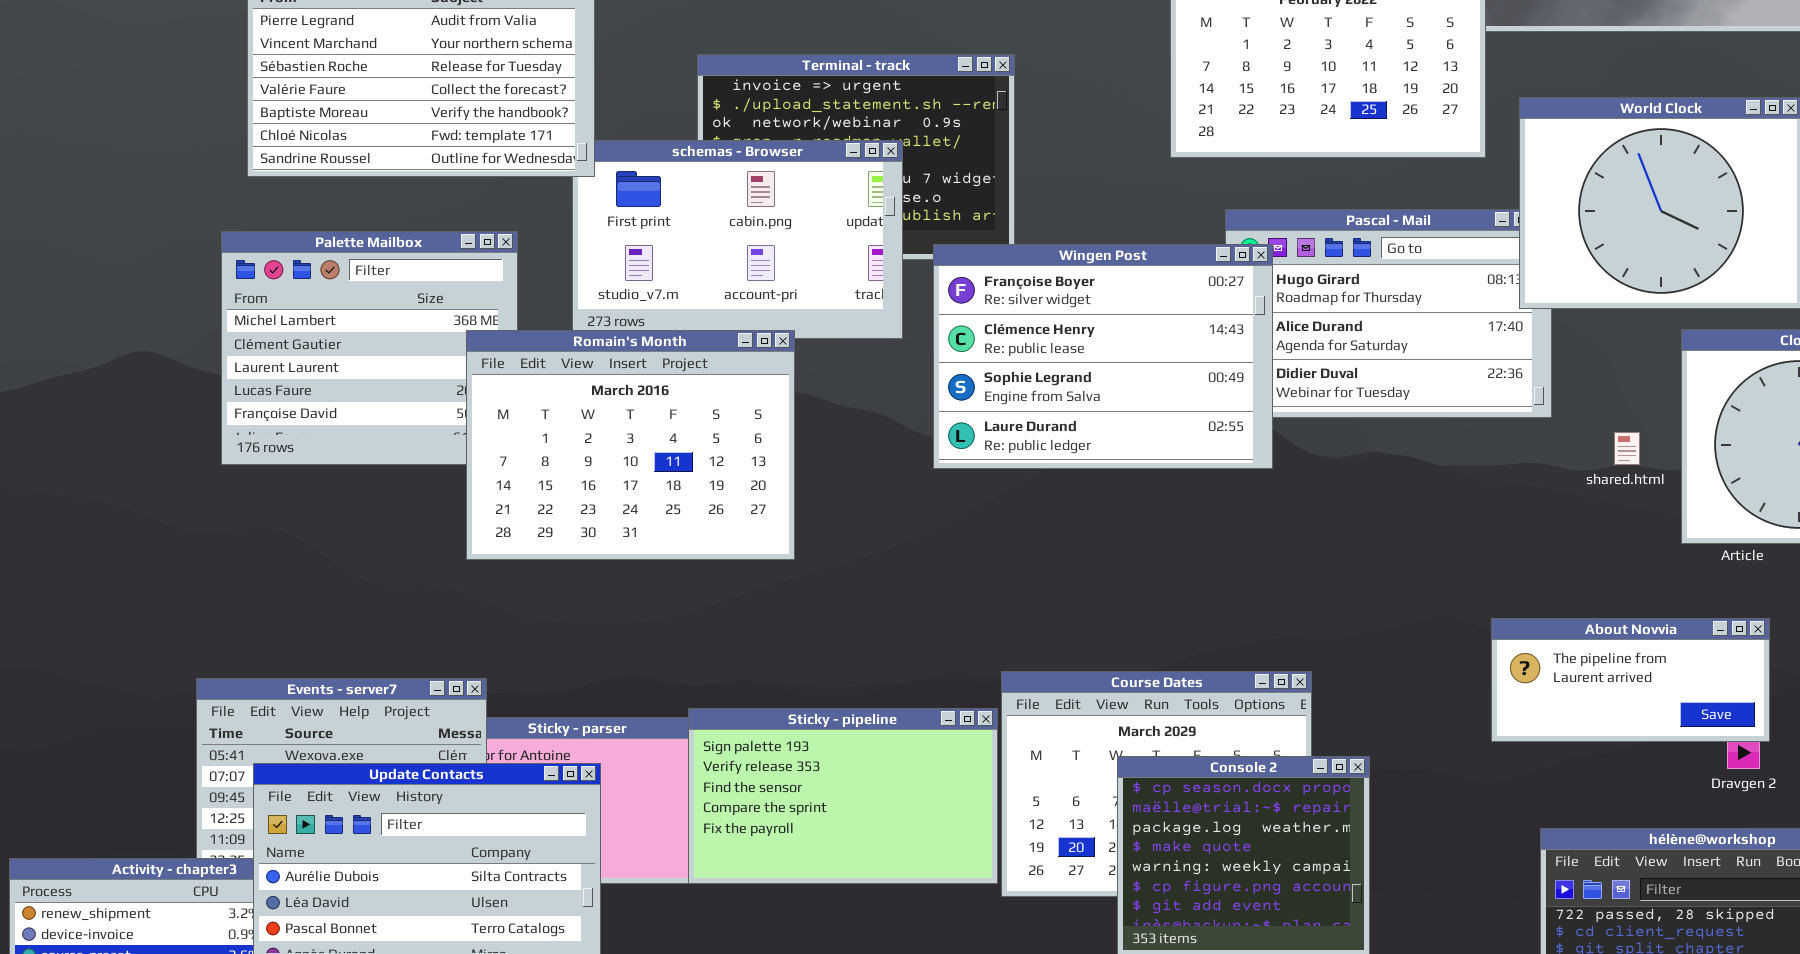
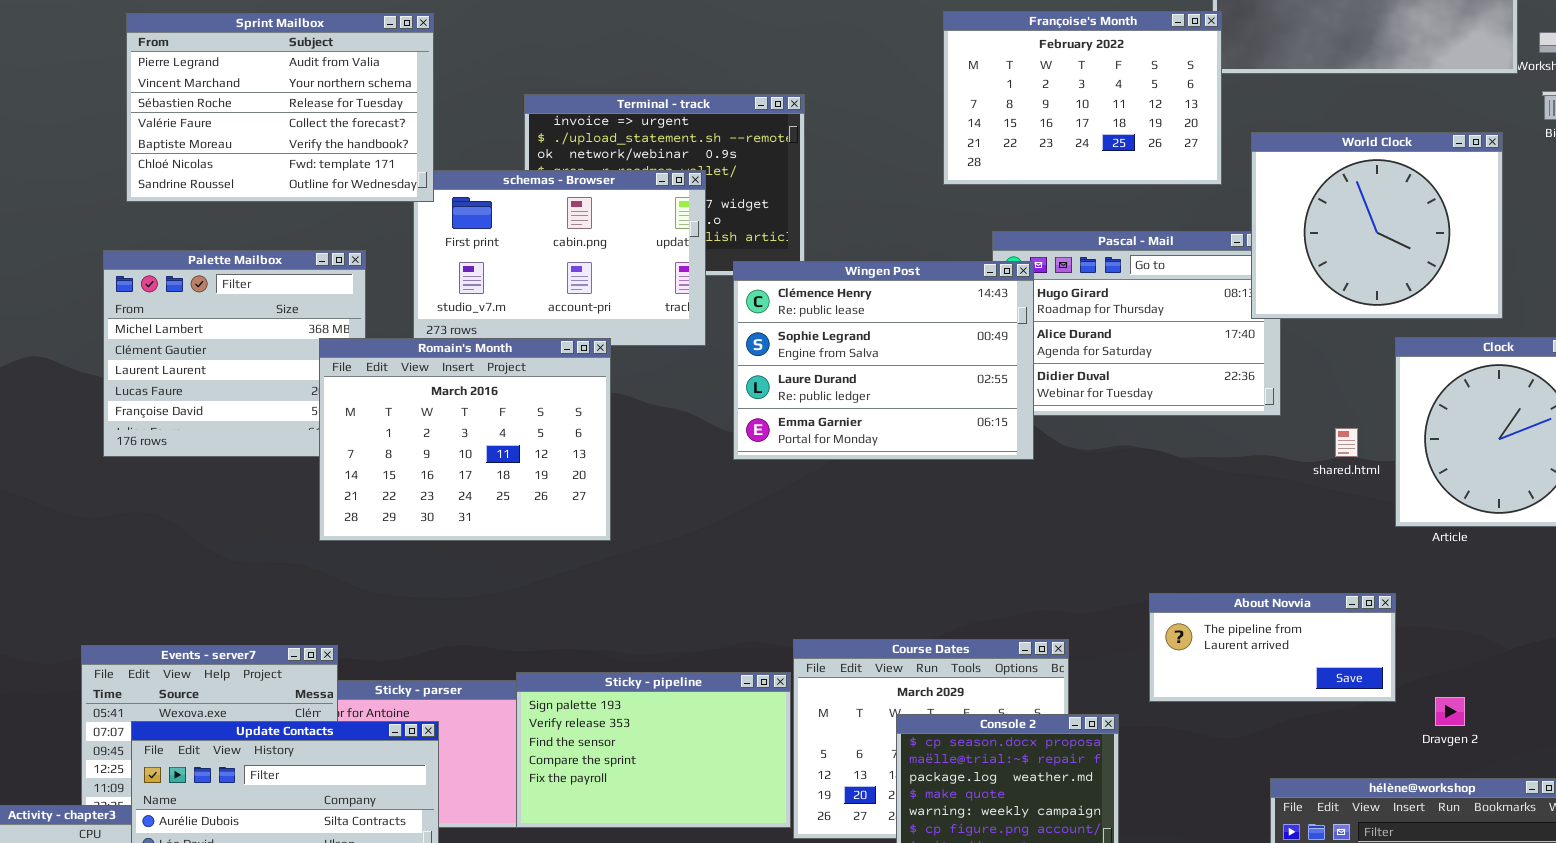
Wingen Post: [933,244,1273,469] -> [733,261,1034,460], scrolled down 1 row
About Novvia: [1491,618,1770,742] -> [1149,593,1396,702], moved

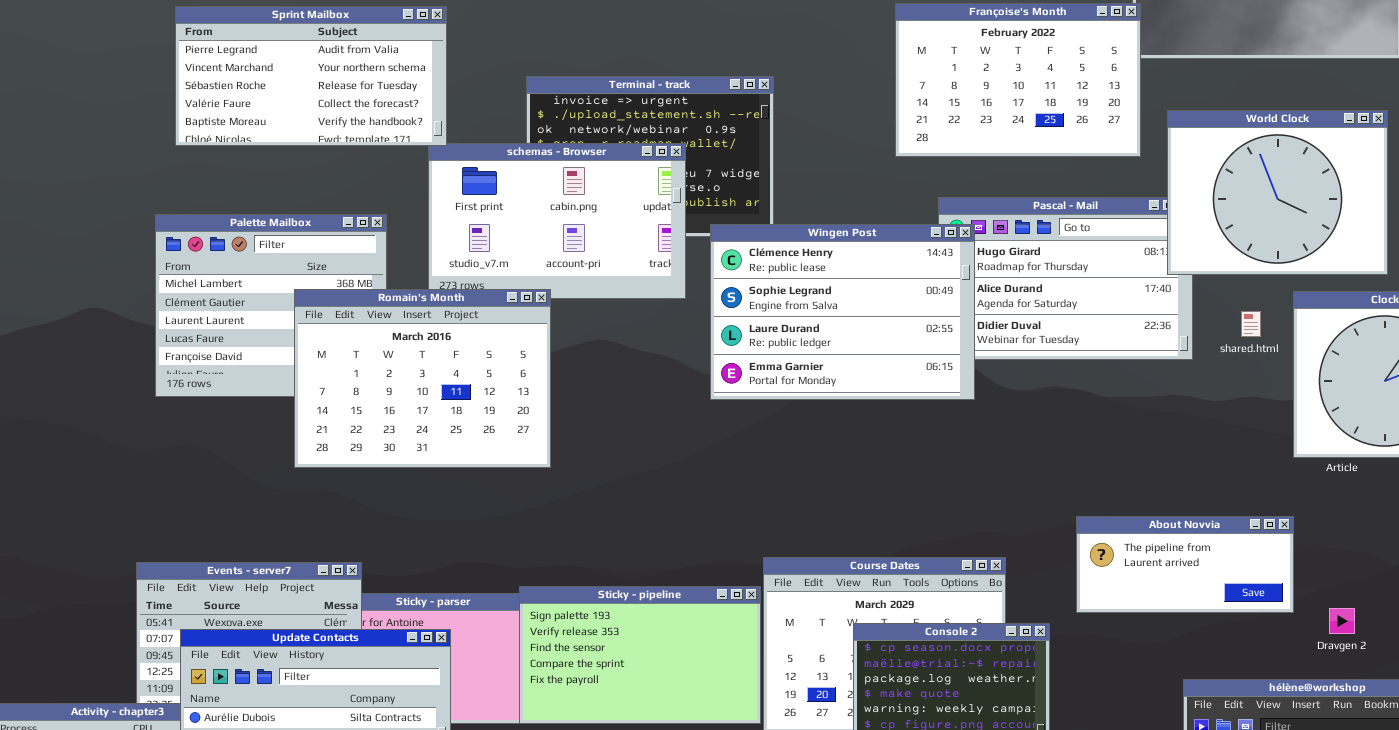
Sprint Mailbox: [126,13,434,202] -> [175,6,447,146], resized
Romain's Month: [319,338,611,541] -> [294,289,551,468], moved
shared.html: [1335,428,1358,457] -> [1241,311,1261,337], moved

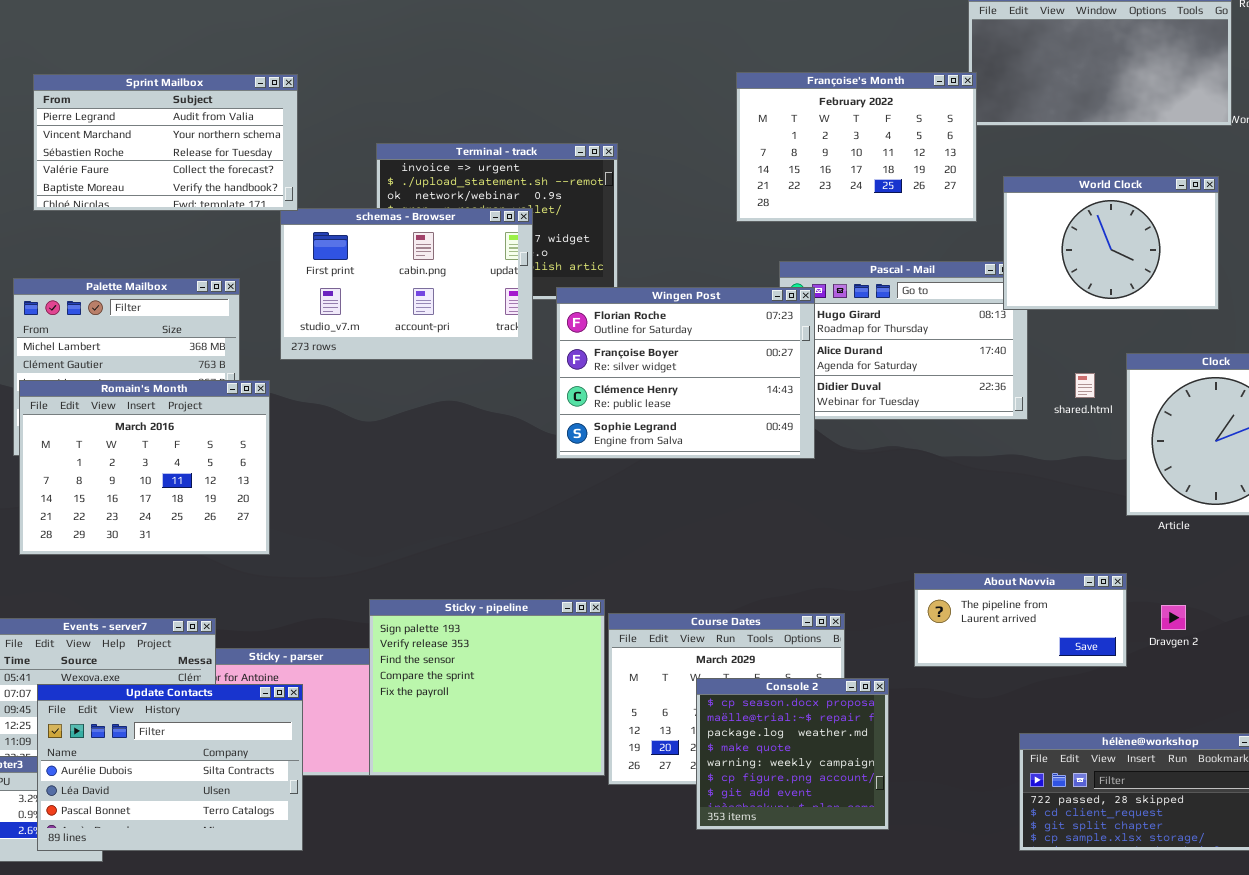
World Clock: [1167,110,1388,275] -> [1003,176,1219,310], resized
Wingen Post: [710,224,975,400] -> [556,287,815,459], scrolled up 2 rows
Romain's Month: [294,289,551,468] -> [19,380,270,555], moved
Sticky - pipeline: [519,586,761,724] -> [369,599,605,776], resized
Dravgen 2: [1329,608,1355,634] -> [1161,605,1186,630], moved

